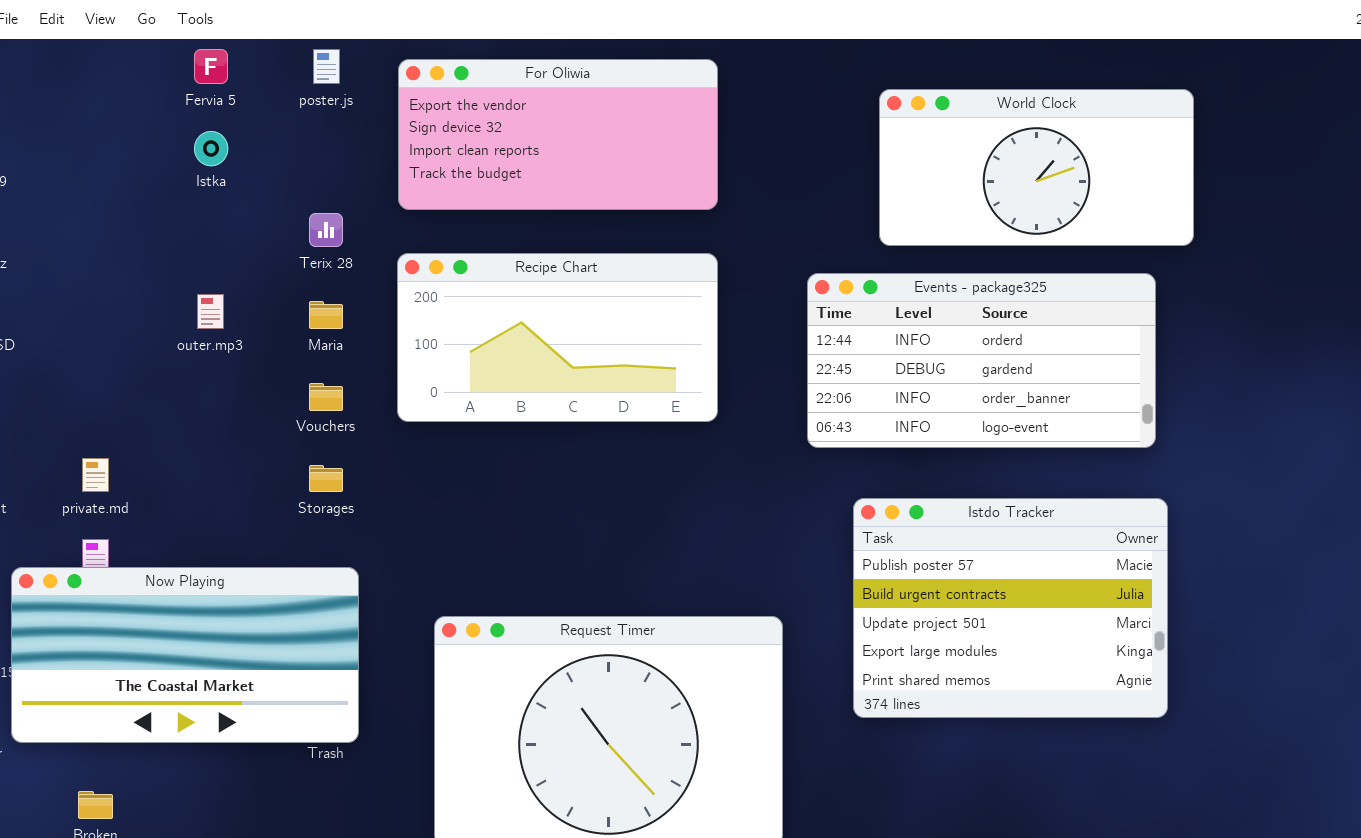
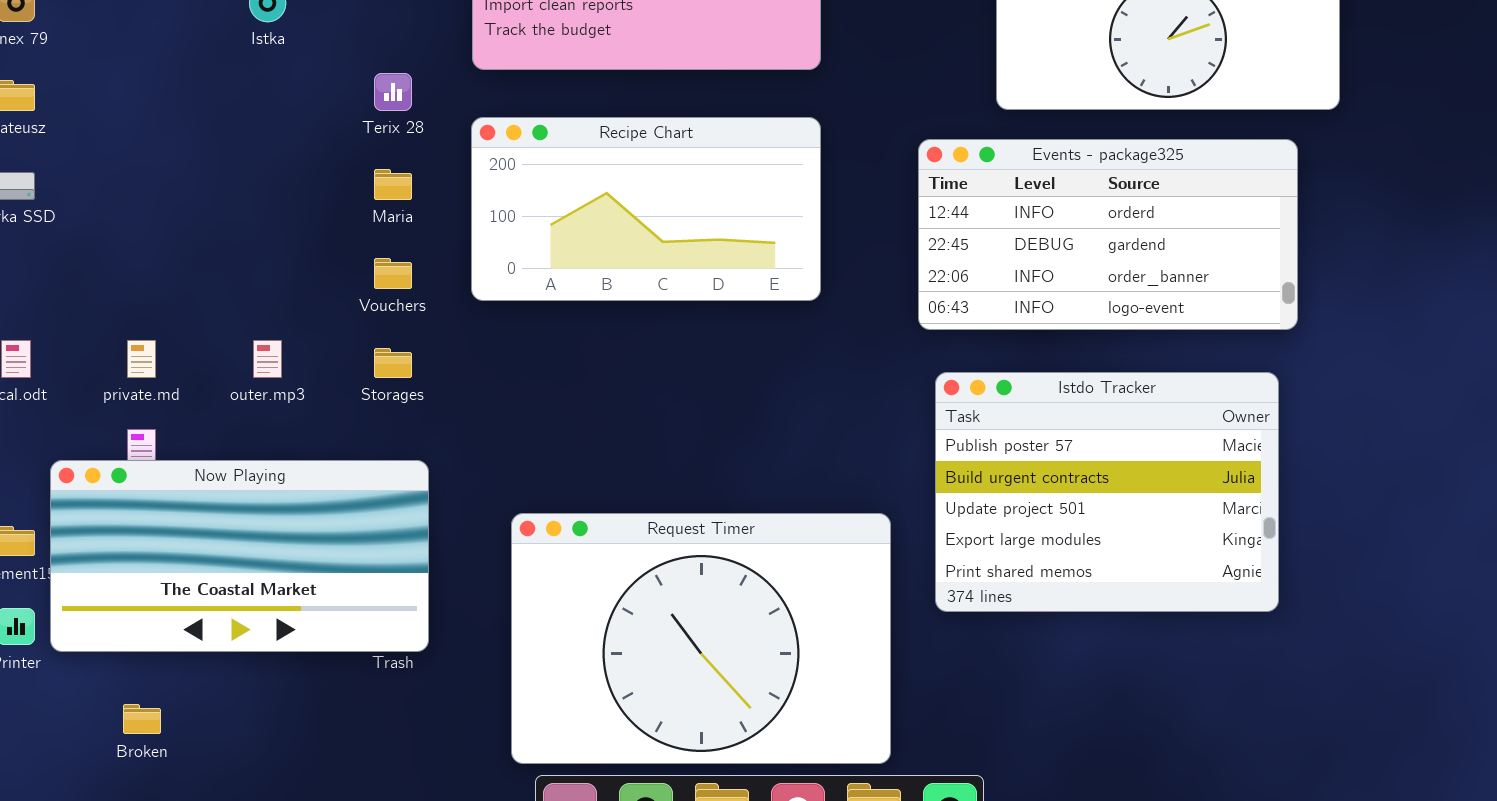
outer.mp3: [197,294,224,329] -> [253,340,282,378], moved
Istdo Tracker: [853,498,1168,718] -> [935,372,1279,612], moved

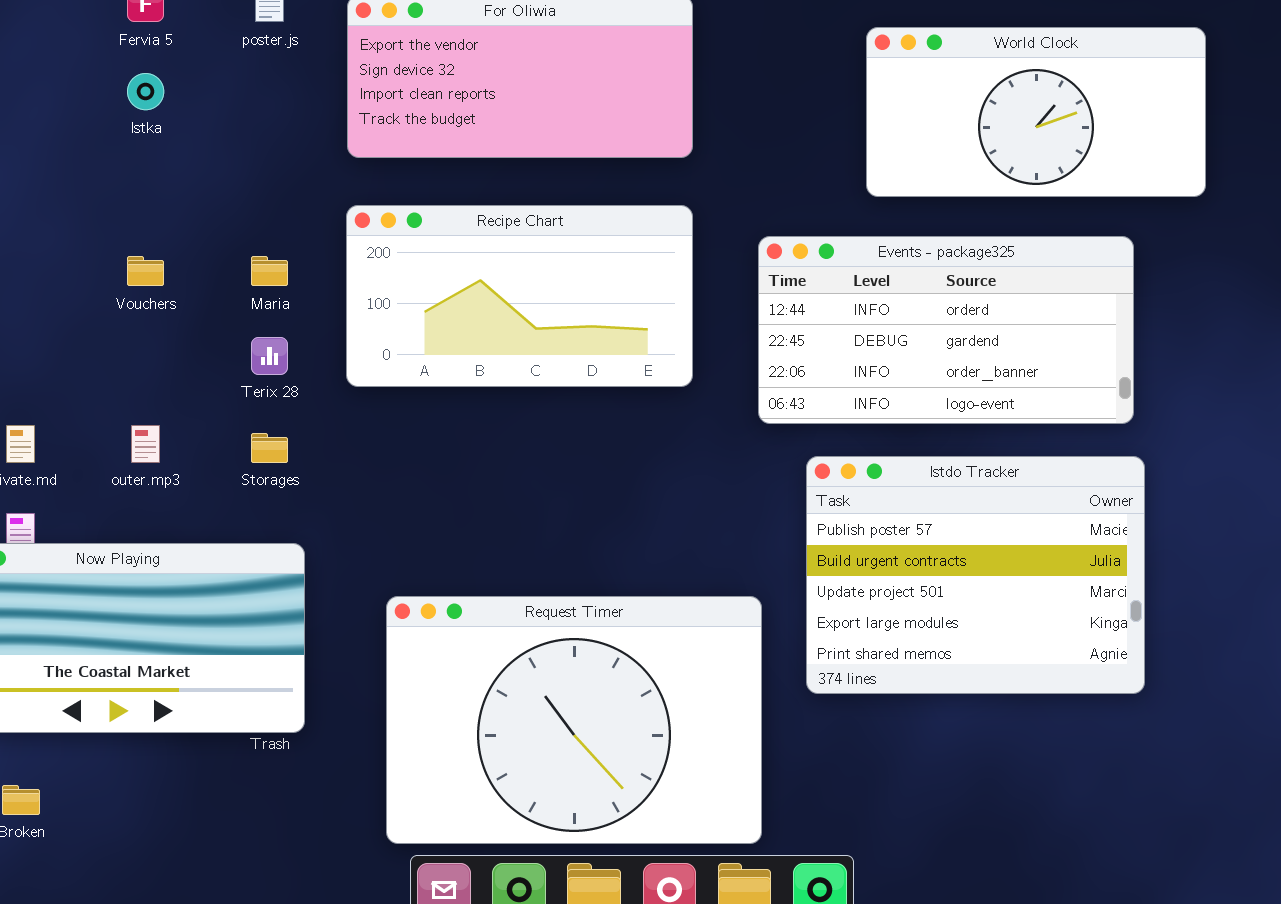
Terix 28: [374,73,412,111] -> [251,337,288,375], moved
Events - package325: [918,139,1298,330] -> [758,236,1134,424], moved
Vouchers: [374,258,412,289] -> [127,256,164,286], moved

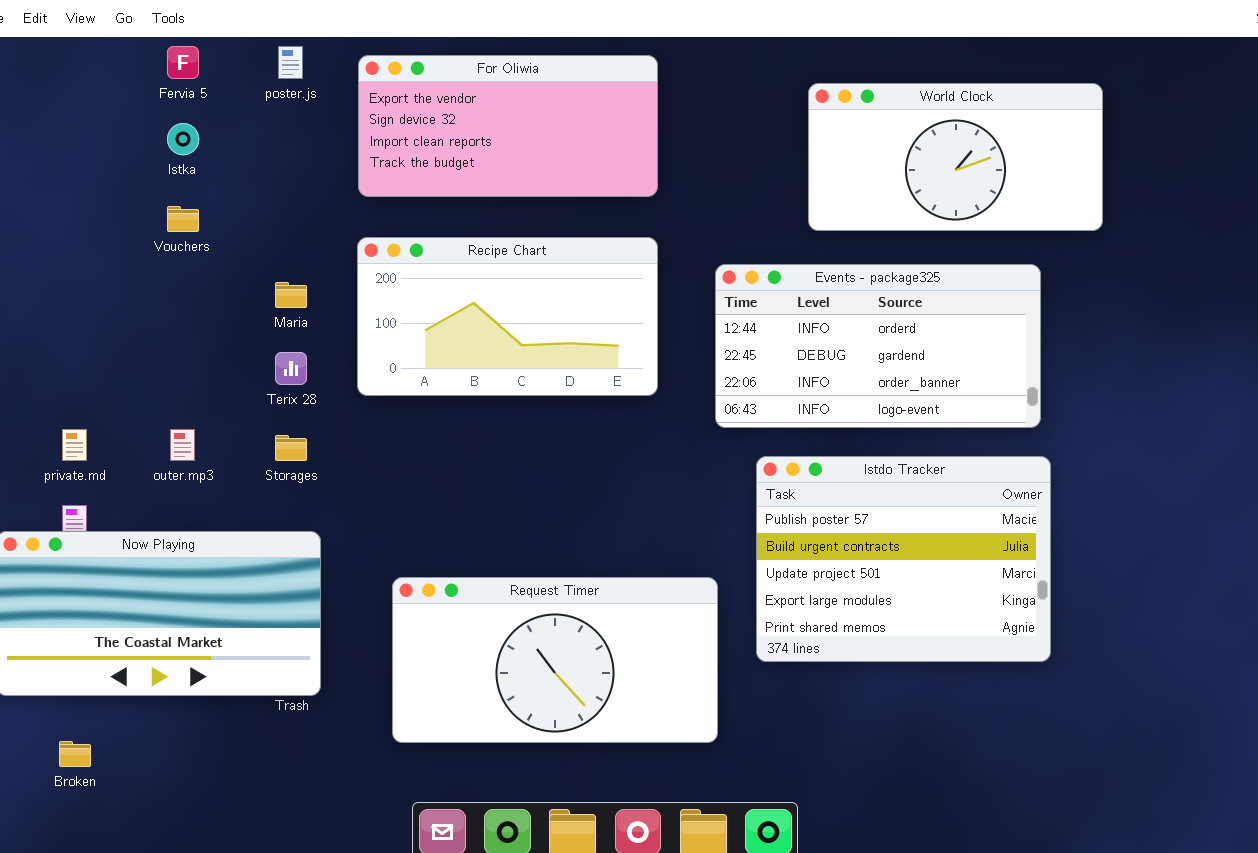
Vouchers: [127,256,164,286] -> [167,206,199,232], moved
Request Timer: [386,596,762,844] -> [392,577,718,743], resized

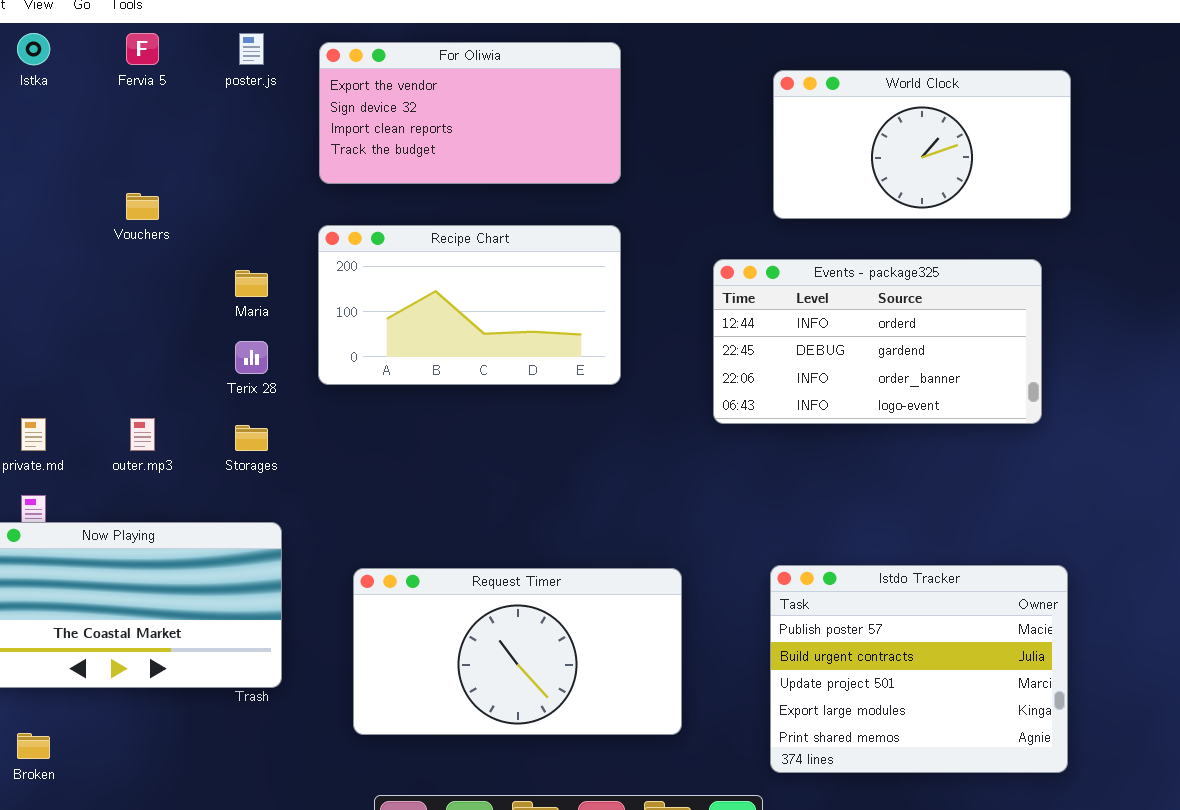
Istka: [167,123,199,155] -> [17,33,50,65], moved
Events - package325: [715,264,1041,428] -> [713,259,1042,424], moved
Istdo Tracker: [756,456,1051,662] -> [770,565,1068,773], moved

